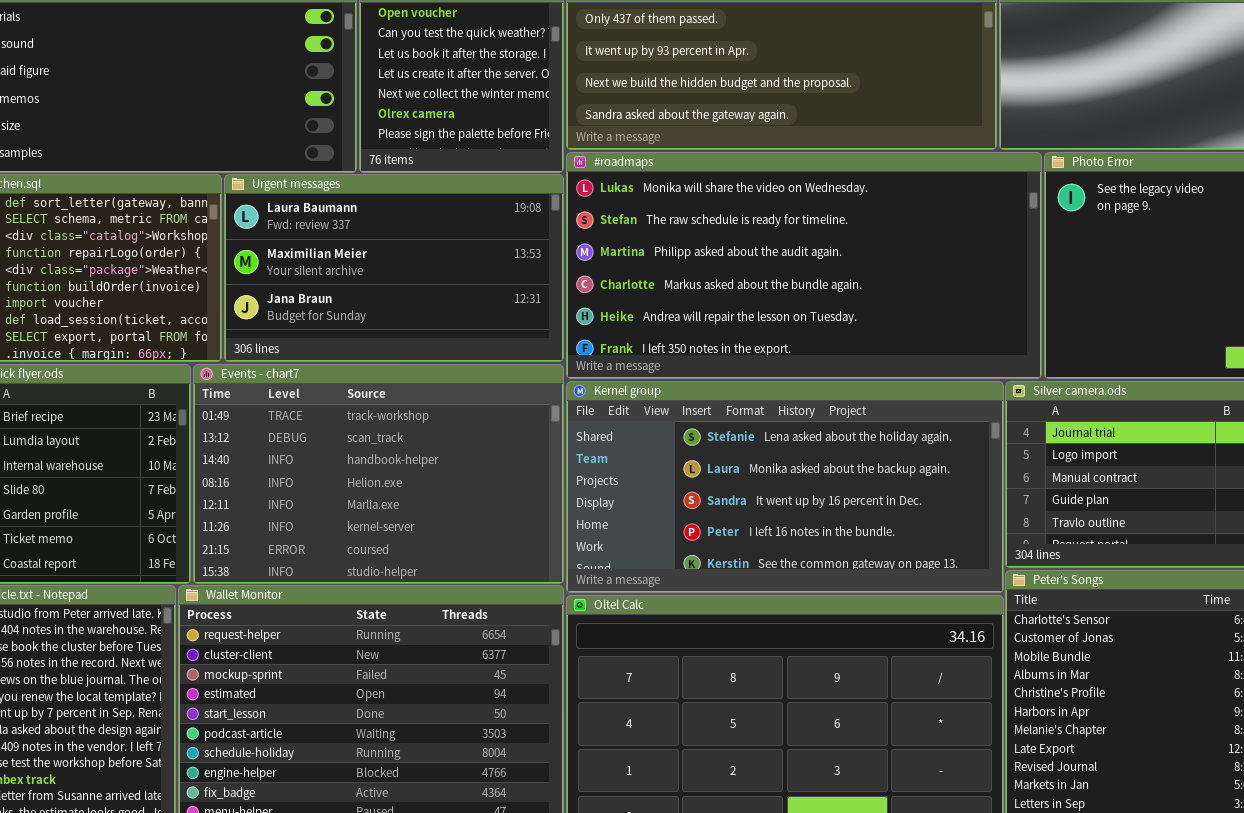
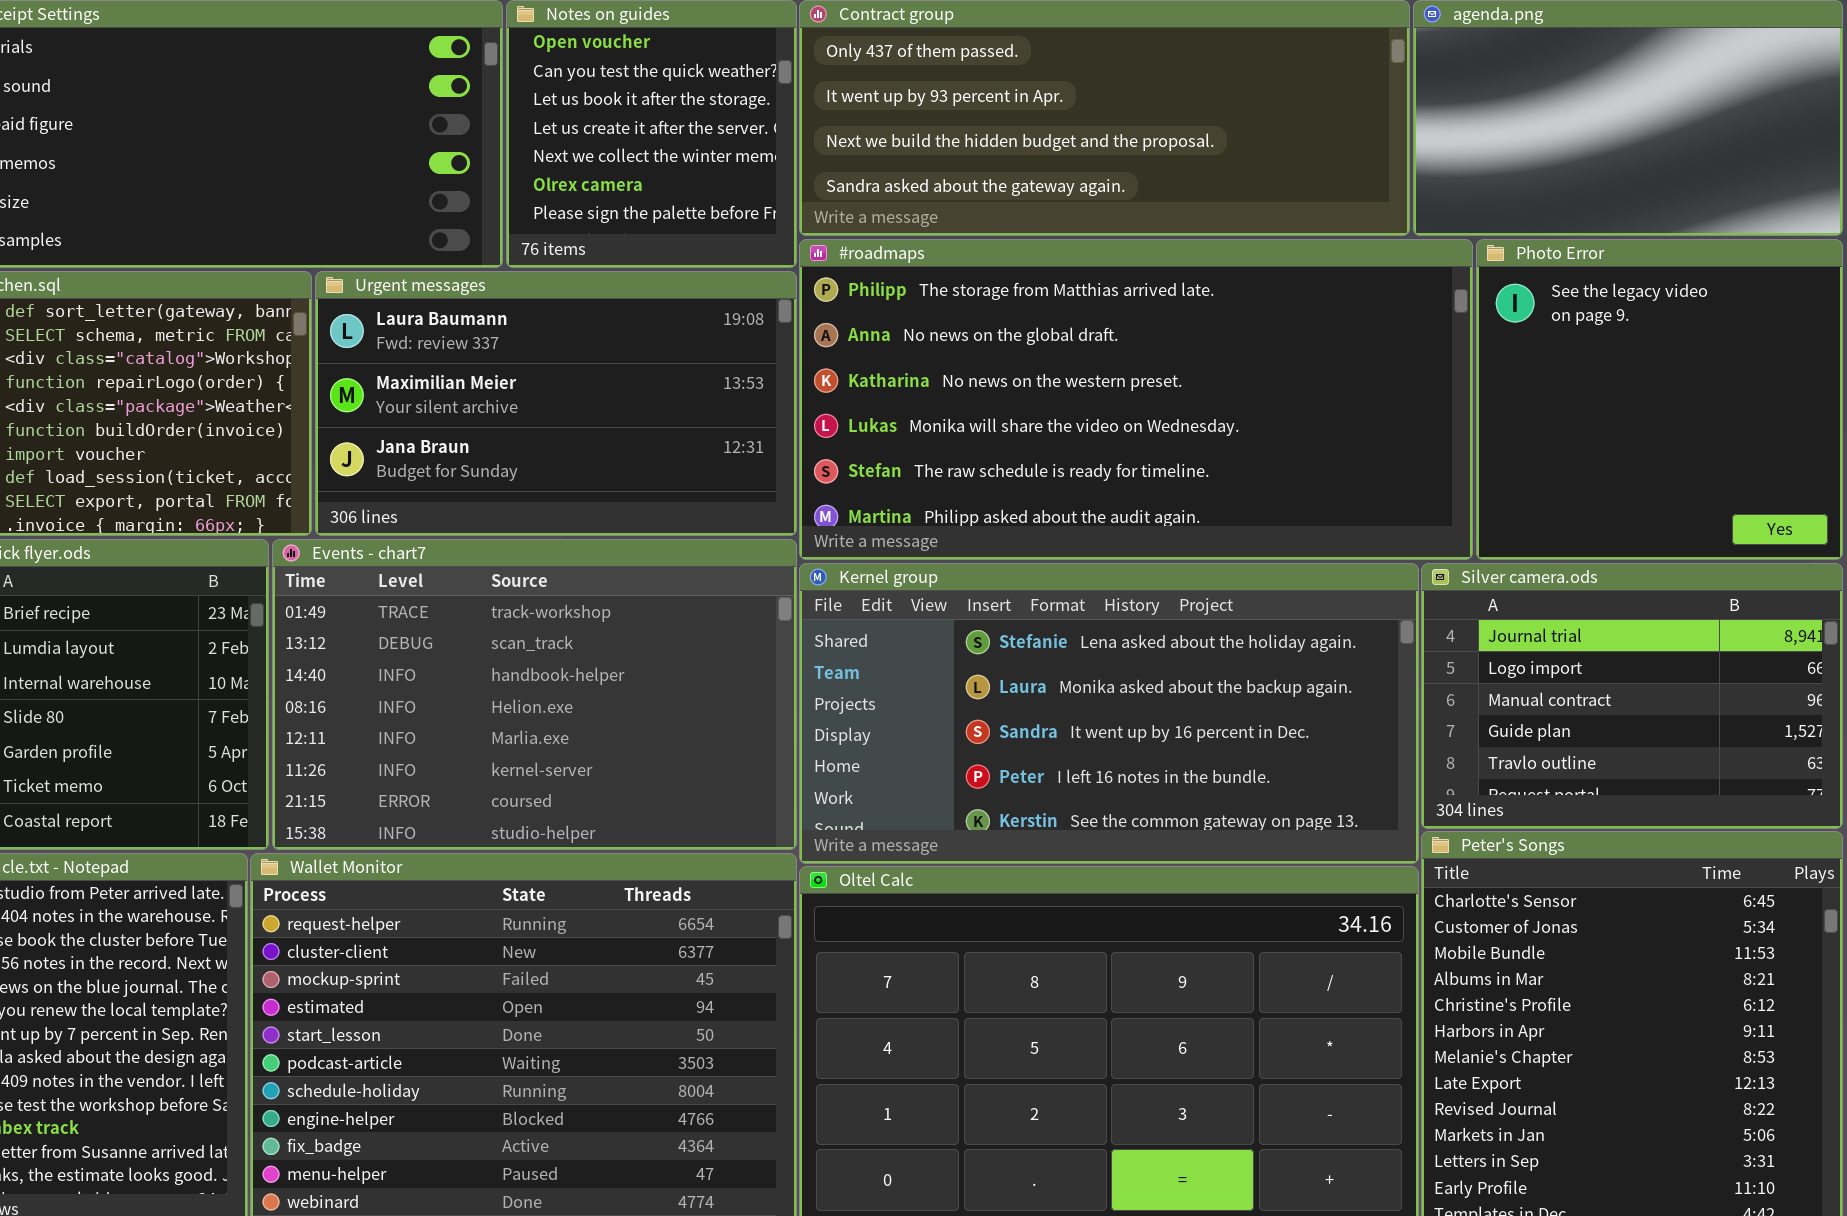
#roadmaps: [566,152,1042,379] -> [799,239,1473,560], scrolled up 3 rows

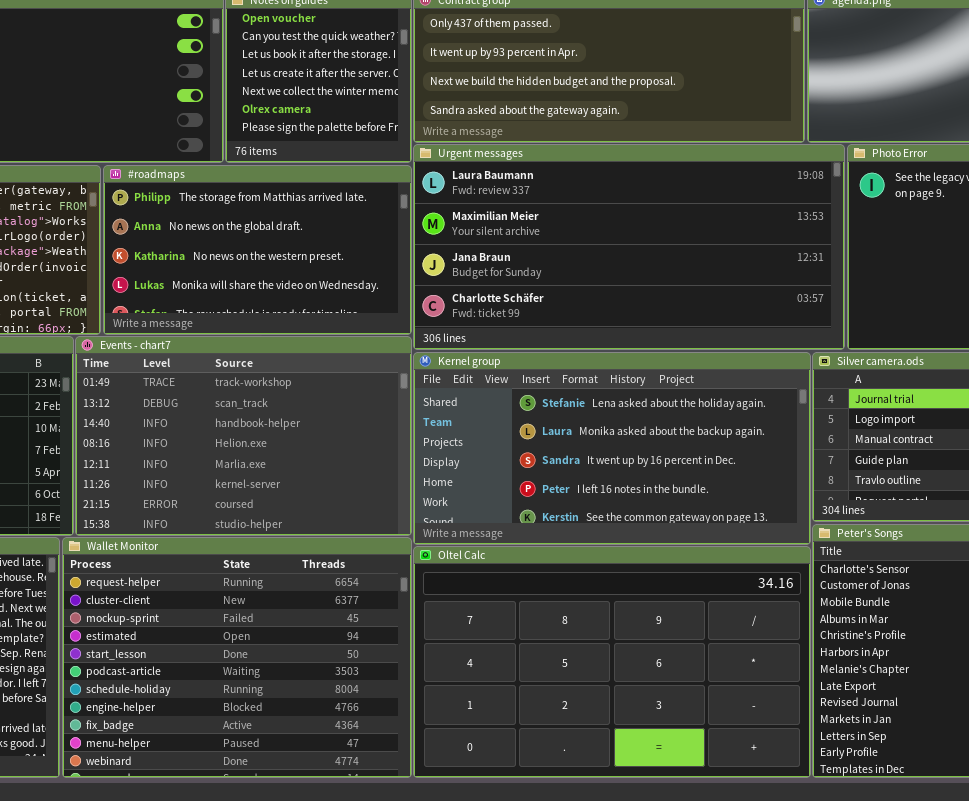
#roadmaps: [799,239,1473,560] -> [103,165,412,335], moved, resized
Urgent messages: [315,271,797,536] -> [413,144,845,350], moved, resized

